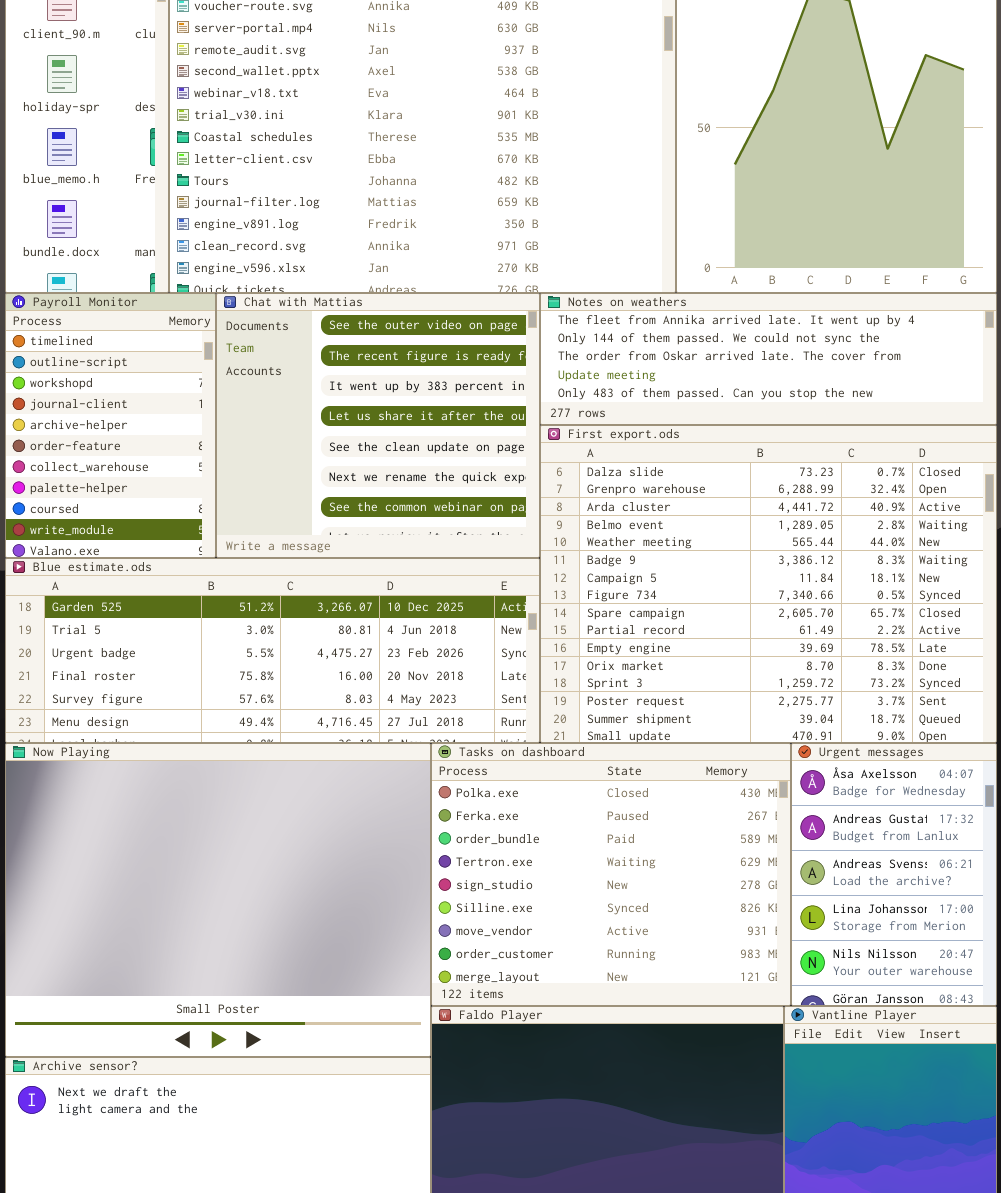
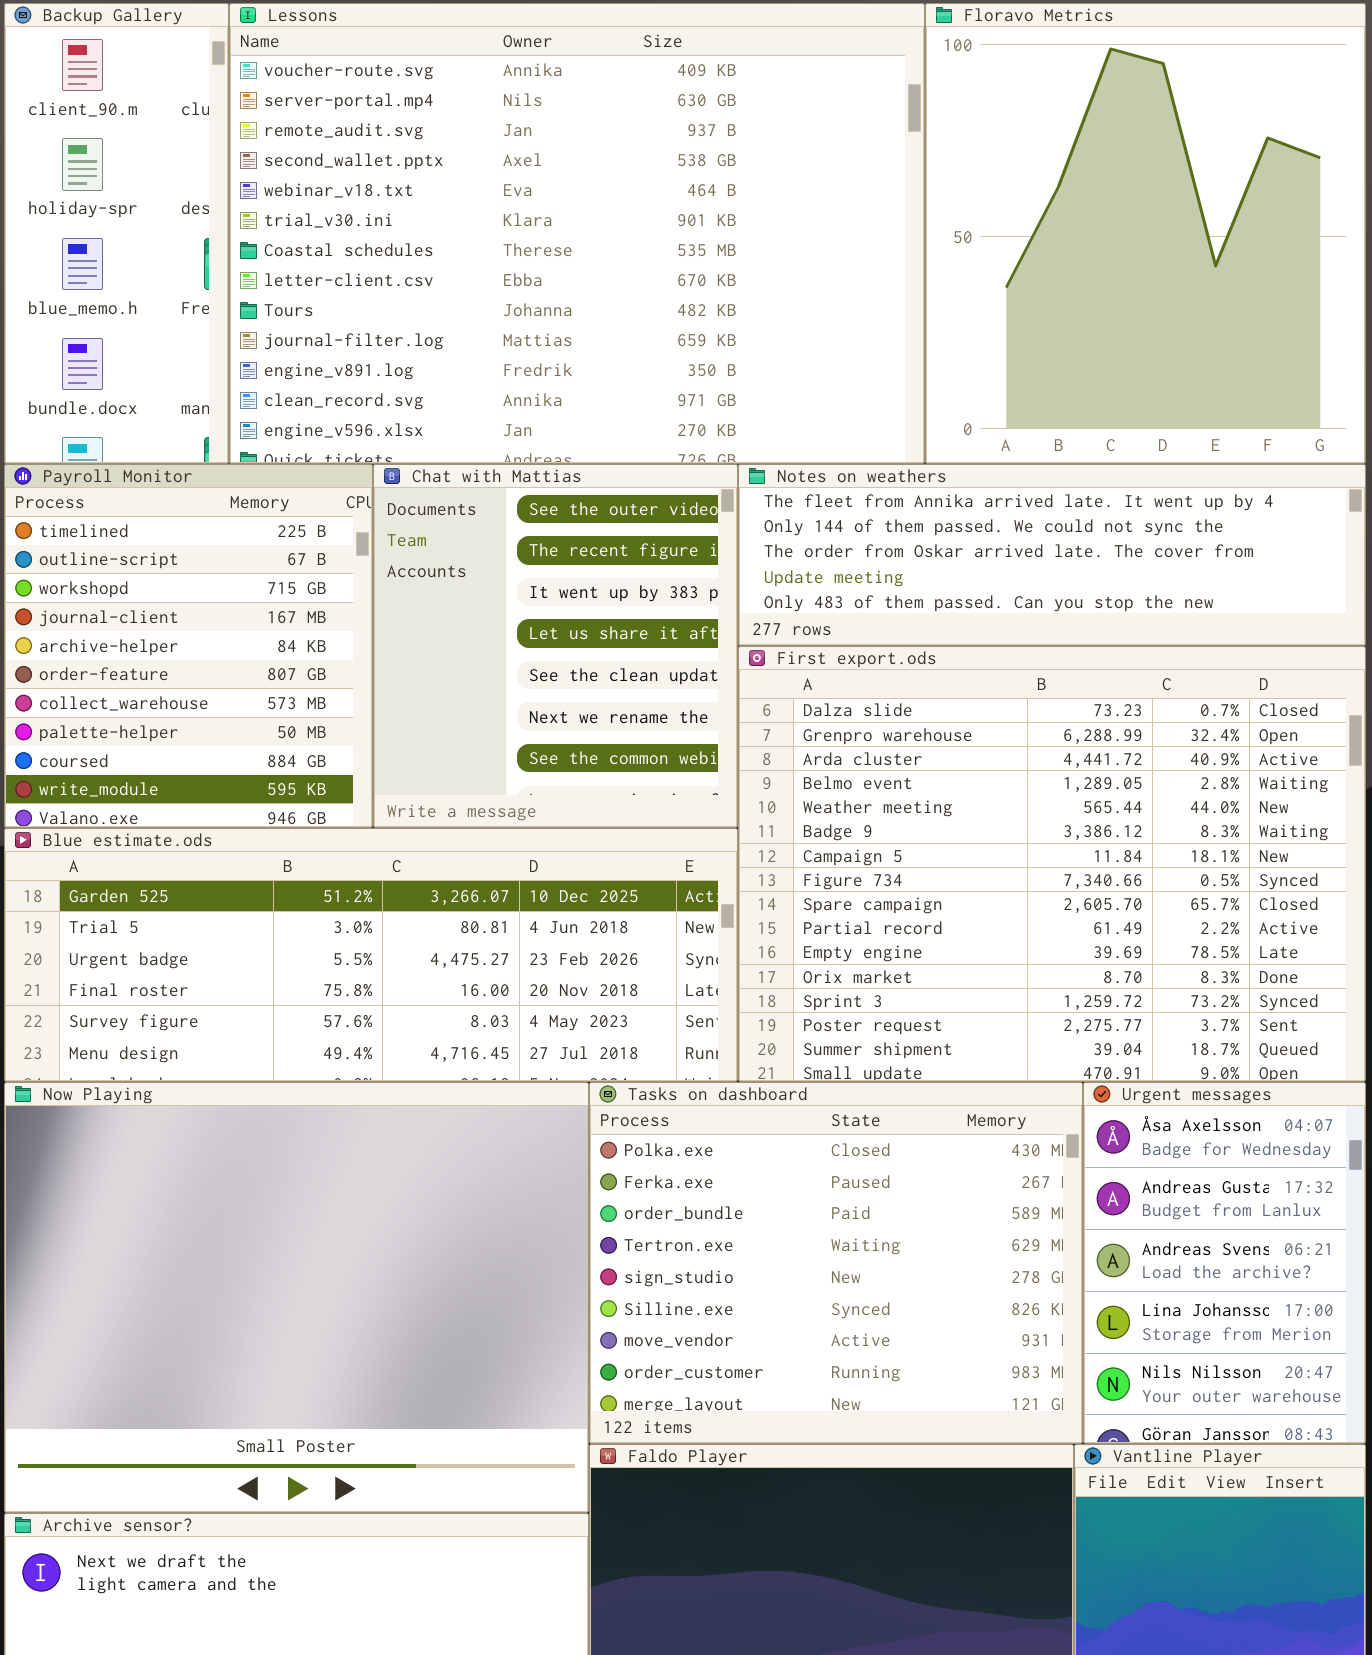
Payroll Monitor: [5,293,216,558] -> [4,464,373,828], resized
Chat with Mattias: [216,293,540,558] -> [373,464,738,828], resized

